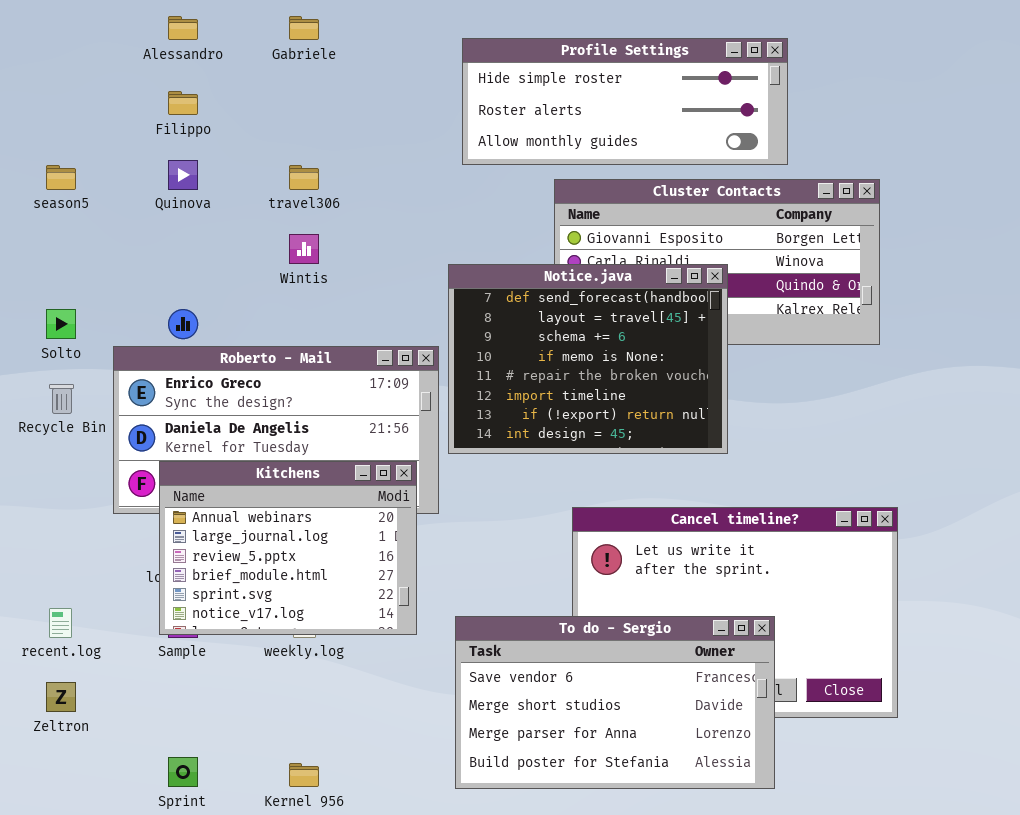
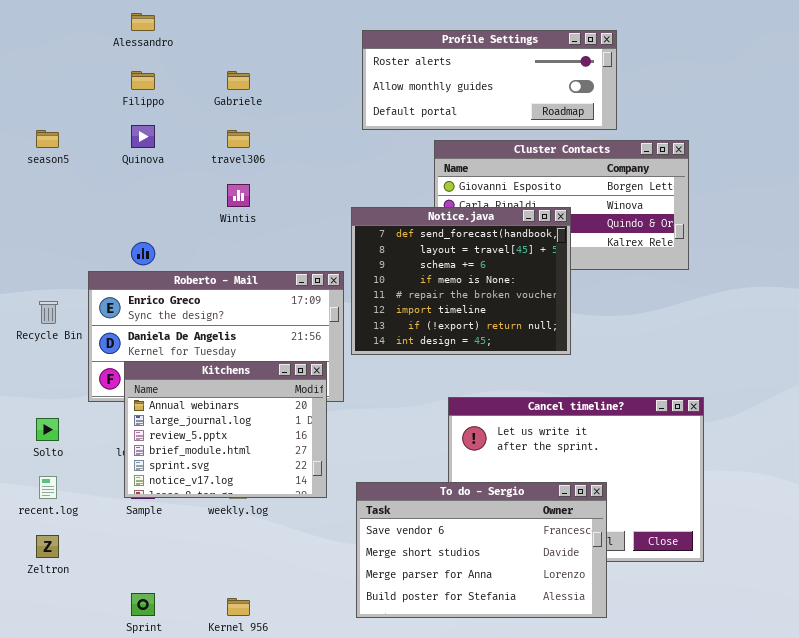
Gabriele: [289,16,319,40] -> [227,71,250,90], moved
Profile Settings: [462,38,788,165] -> [362,30,617,130], scrolled down 1 row
Solto: [46,309,76,339] -> [36,418,59,441], moved

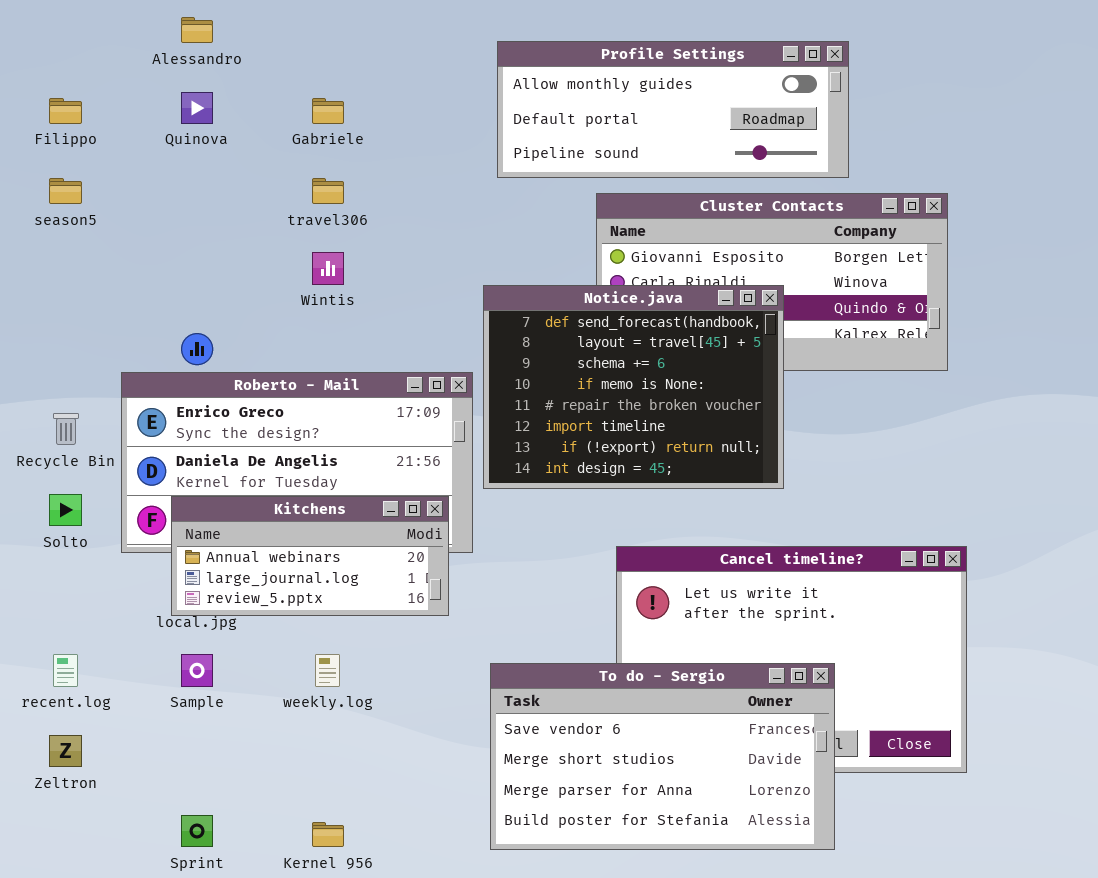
Profile Settings: [362,30,617,130] -> [497,41,849,178], scrolled down 1 row
Filippo: [131,71,155,90] -> [49,98,82,124], moved
Quinova: [131,125,155,148] -> [181,92,213,124], moved
Kitchens: [124,361,327,498] -> [171,496,449,616], resized
Solto: [36,418,59,441] -> [49,494,82,526], moved

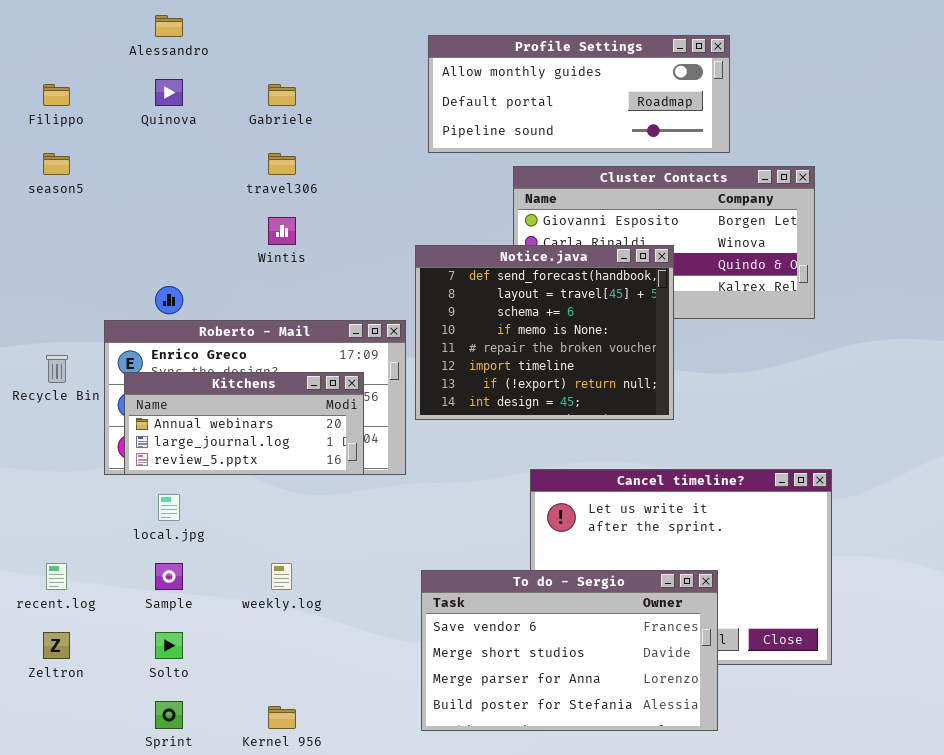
Solto: [49,494,82,526] -> [155,632,183,659], moved
Kitchens: [171,496,449,616] -> [124,372,364,475], moved

